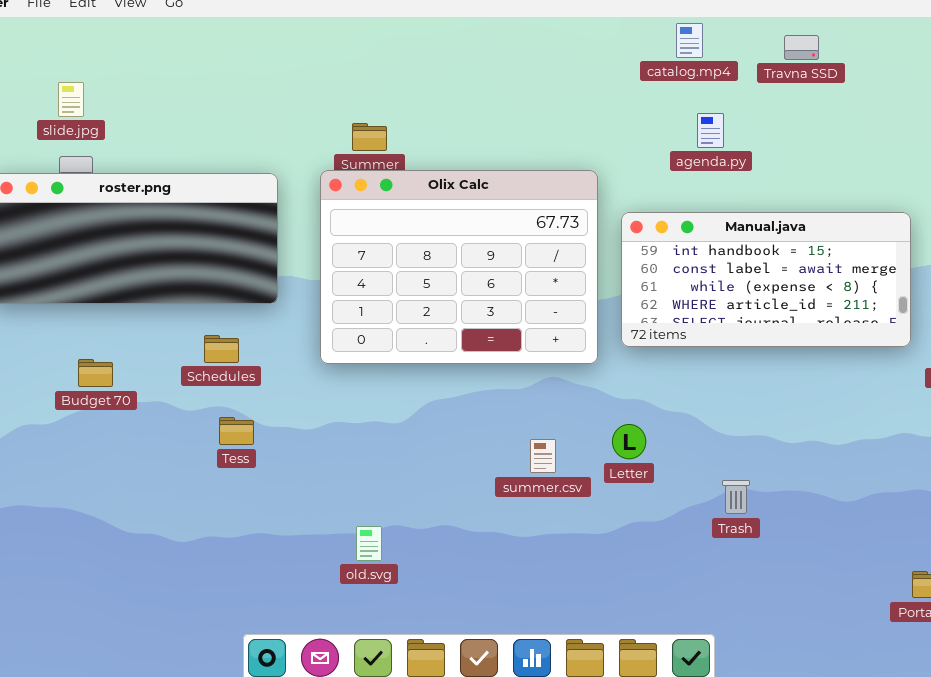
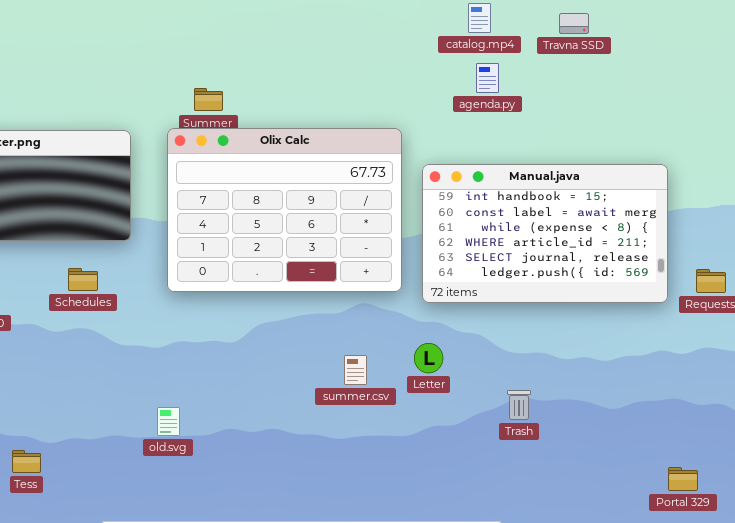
agenda.py: [697,113,724,148] -> [476,63,499,93], moved
Manual.java: [621,212,911,347] -> [422,164,668,303], resized
Tess: [219,417,254,445] -> [12,450,41,473], moved
old.svg: [356,526,382,561] -> [157,407,180,436], moved

